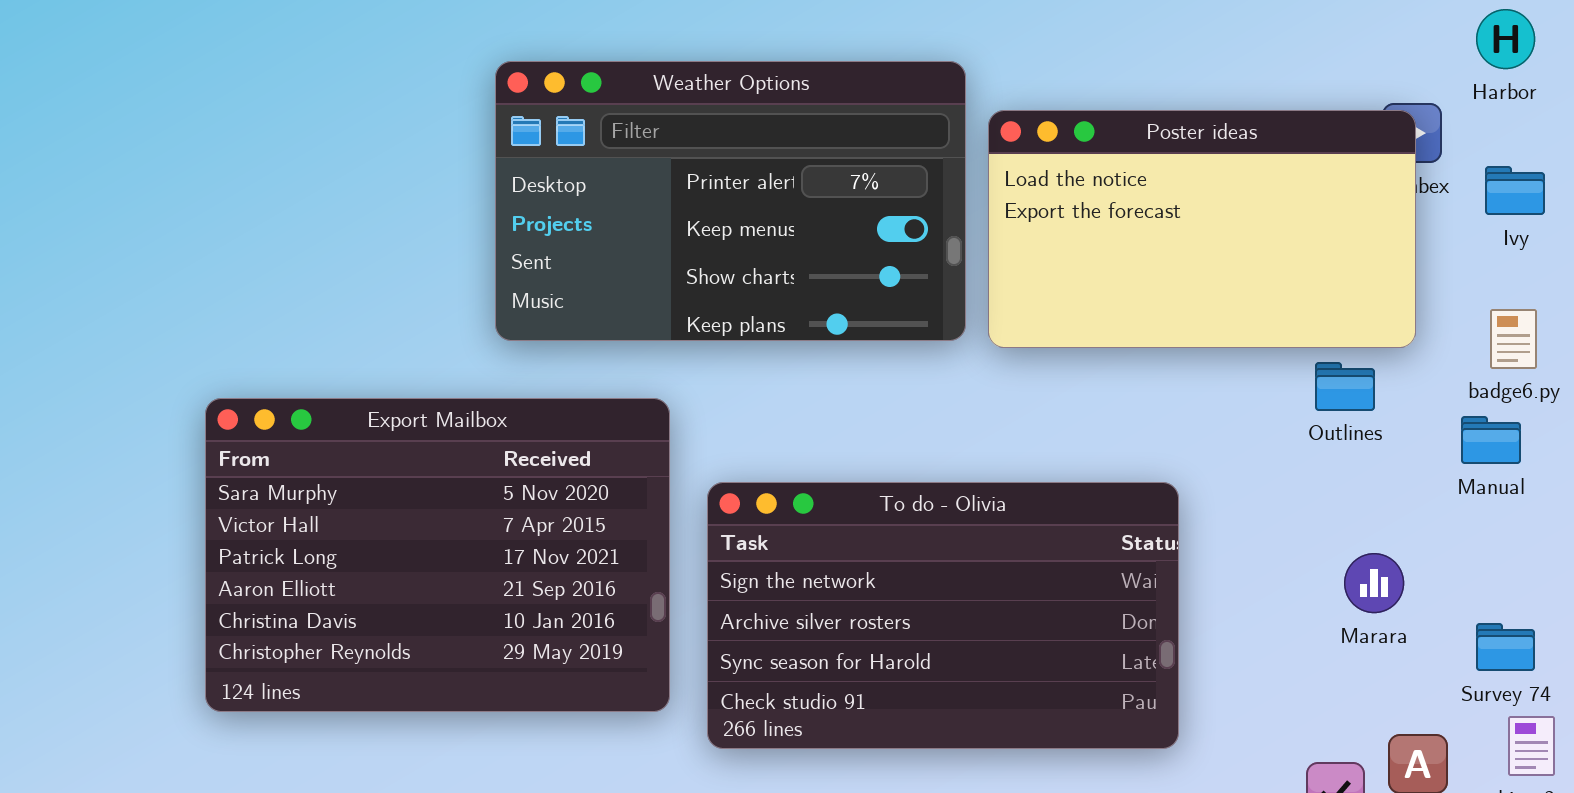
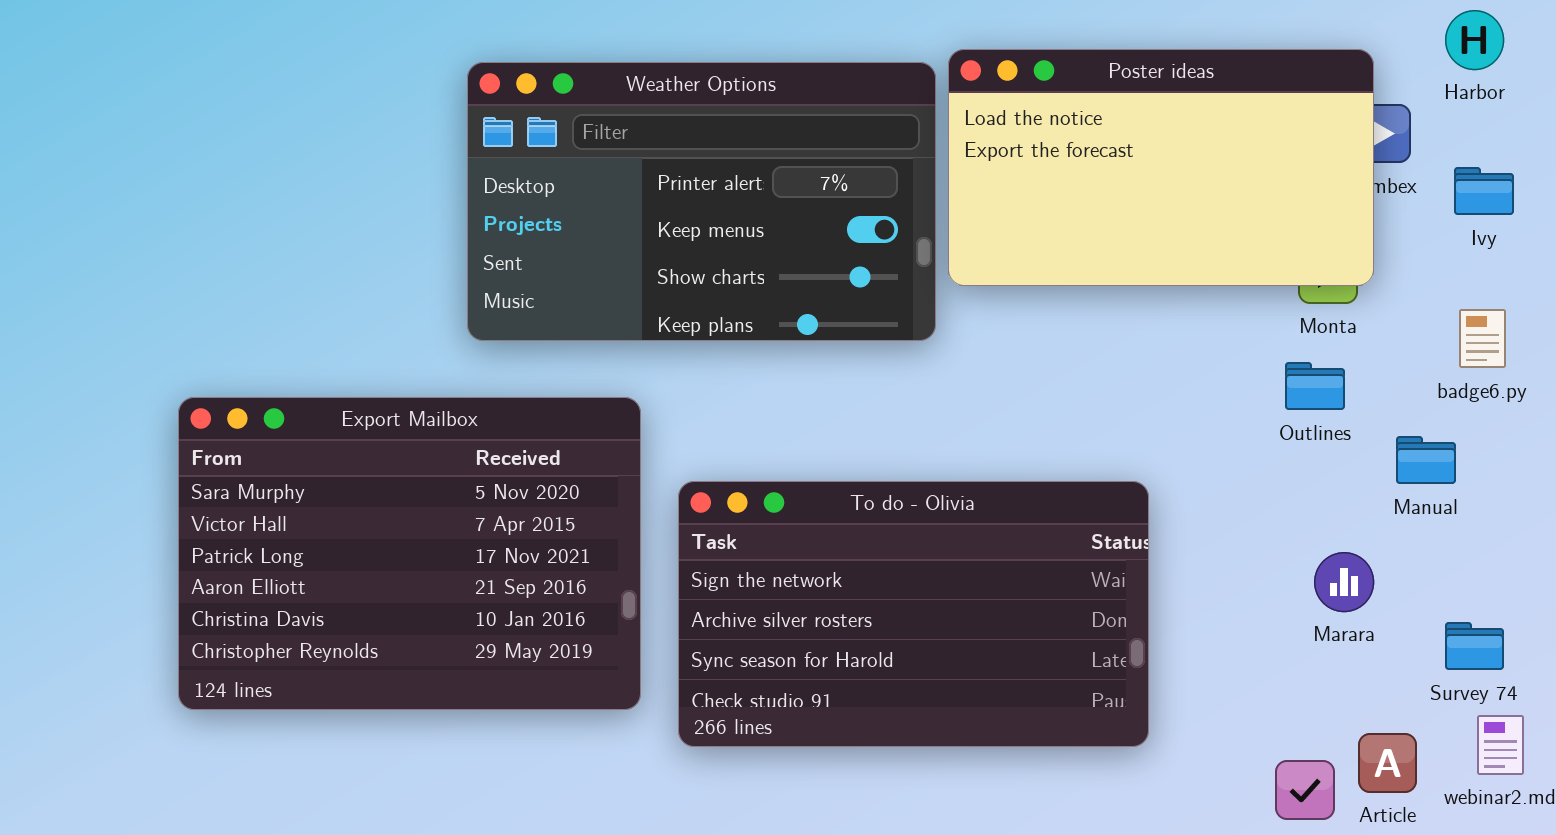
Poster ideas: [988,110,1416,348] -> [948,49,1374,286], moved
Manual: [1461,416,1521,464] -> [1396,436,1456,484], moved

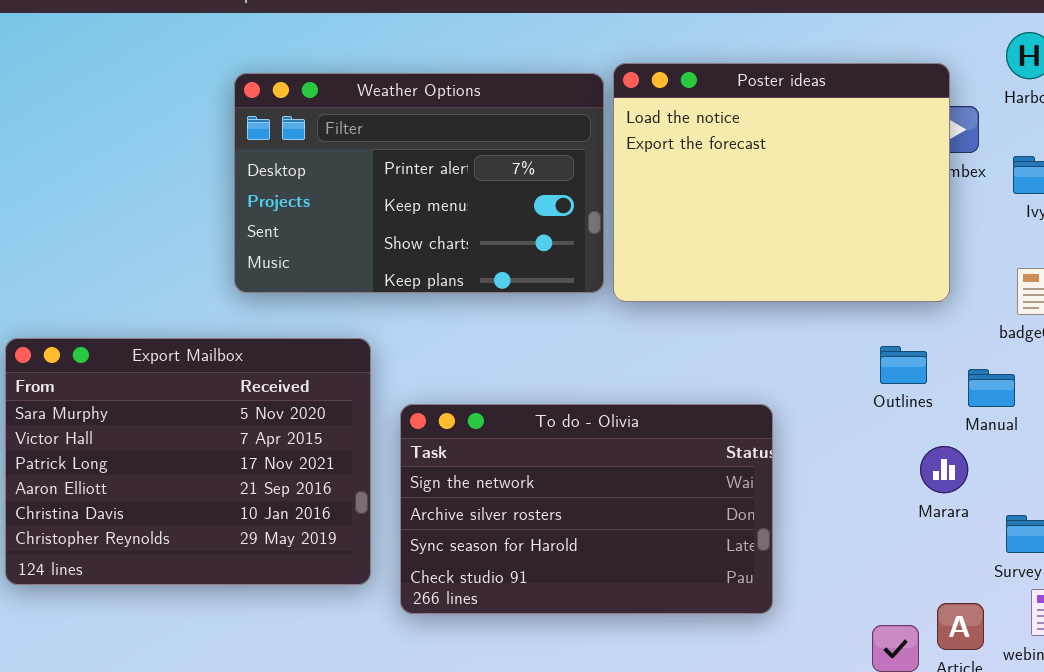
Poster ideas: [948,49,1374,286] -> [613,63,950,302], resized
Outlines: [1285,362,1345,410] -> [880,346,927,384], moved
Marara: [1314,552,1374,612] -> [920,446,968,493], moved

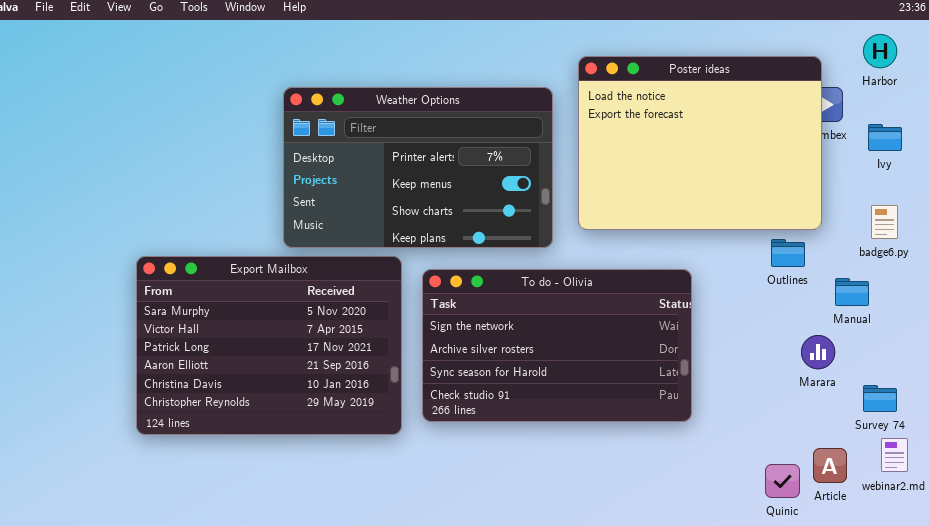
Weather Options: [234,73,604,293] -> [283,87,553,248], moved
Outlines: [880,346,927,384] -> [771,239,805,267], moved
To do - Olivia: [400,404,773,614] -> [422,269,692,422], moved

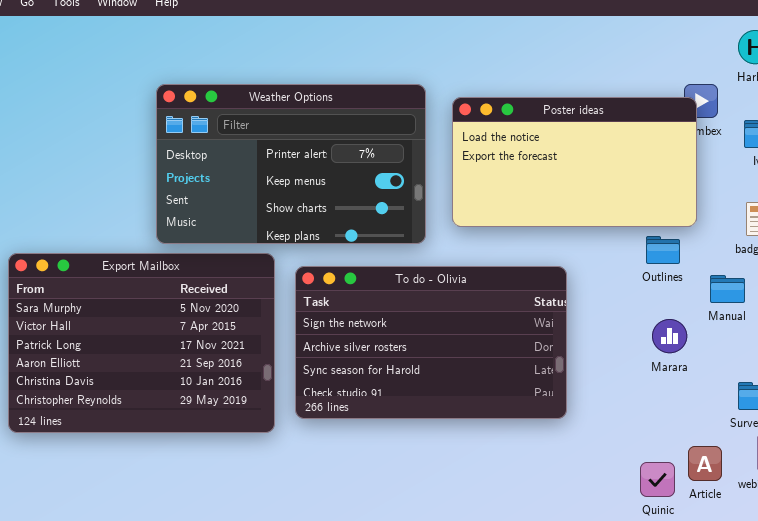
Poster ideas: [578,56,822,230] -> [452,97,697,227], resized
Marara: [801,335,835,369] -> [652,319,687,353], moved

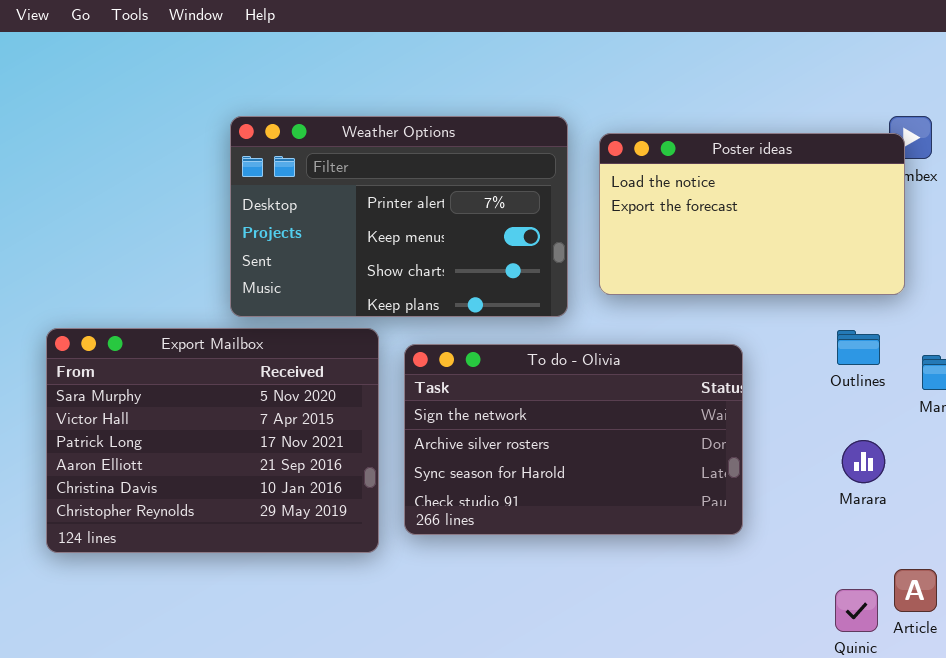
Outlines: [646,236,680,264] -> [837,330,880,365], moved
Marara: [652,319,687,353] -> [842,440,885,483], moved

